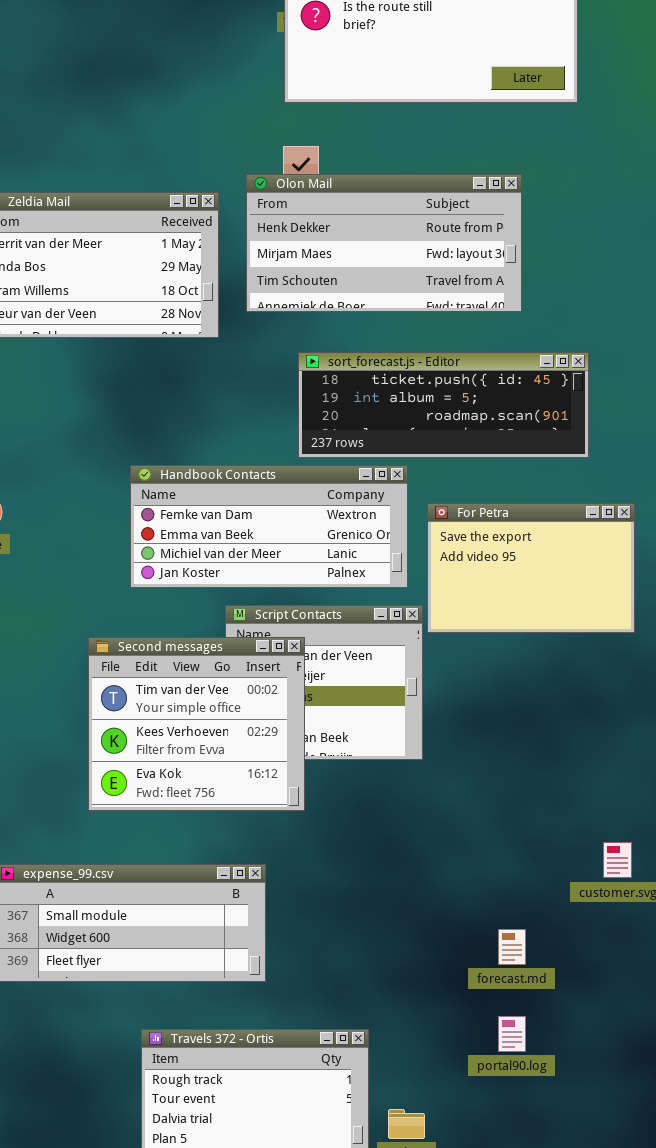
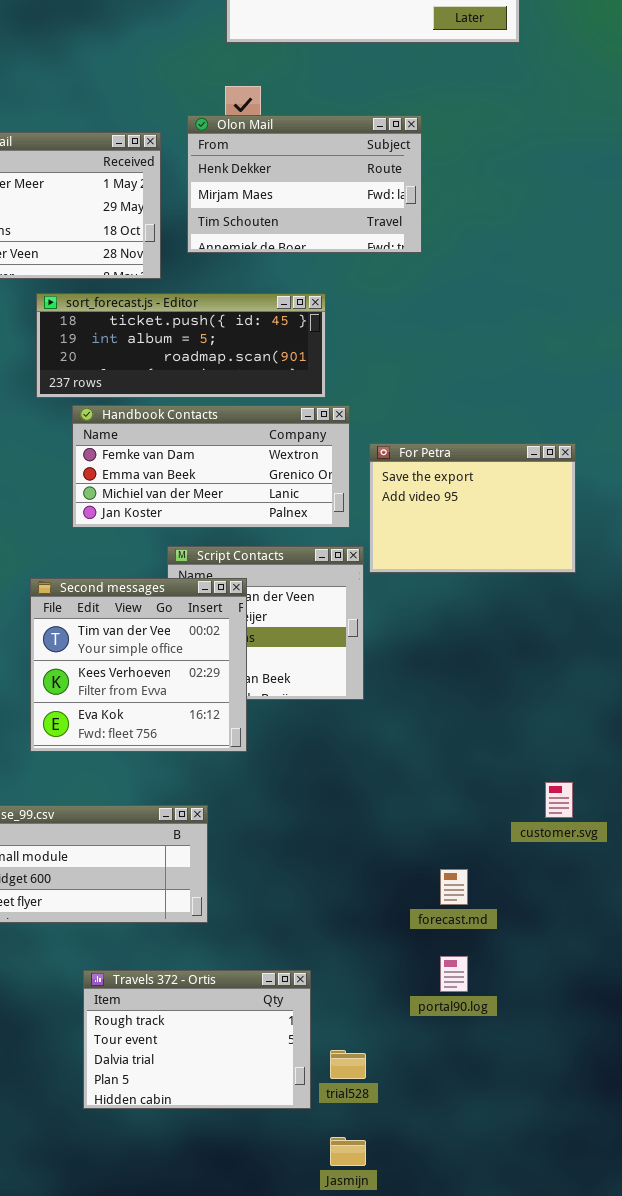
Olon Mail: [246,174,522,312] -> [187,115,422,253], resized
sort_forecast.js - Editor: [298,352,589,458] -> [36,293,326,398], moved

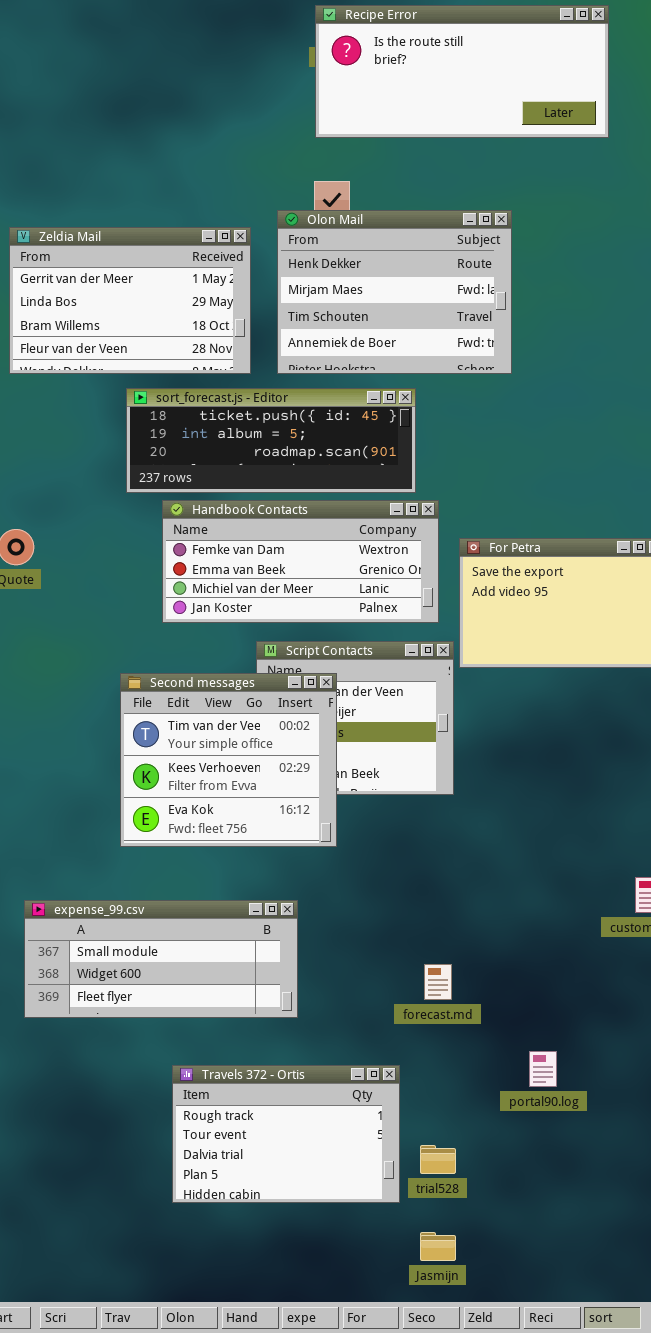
Olon Mail: [187,115,422,253] -> [277,210,512,374], resized
forecast.md: [440,869,468,905] -> [424,964,452,1000], moved

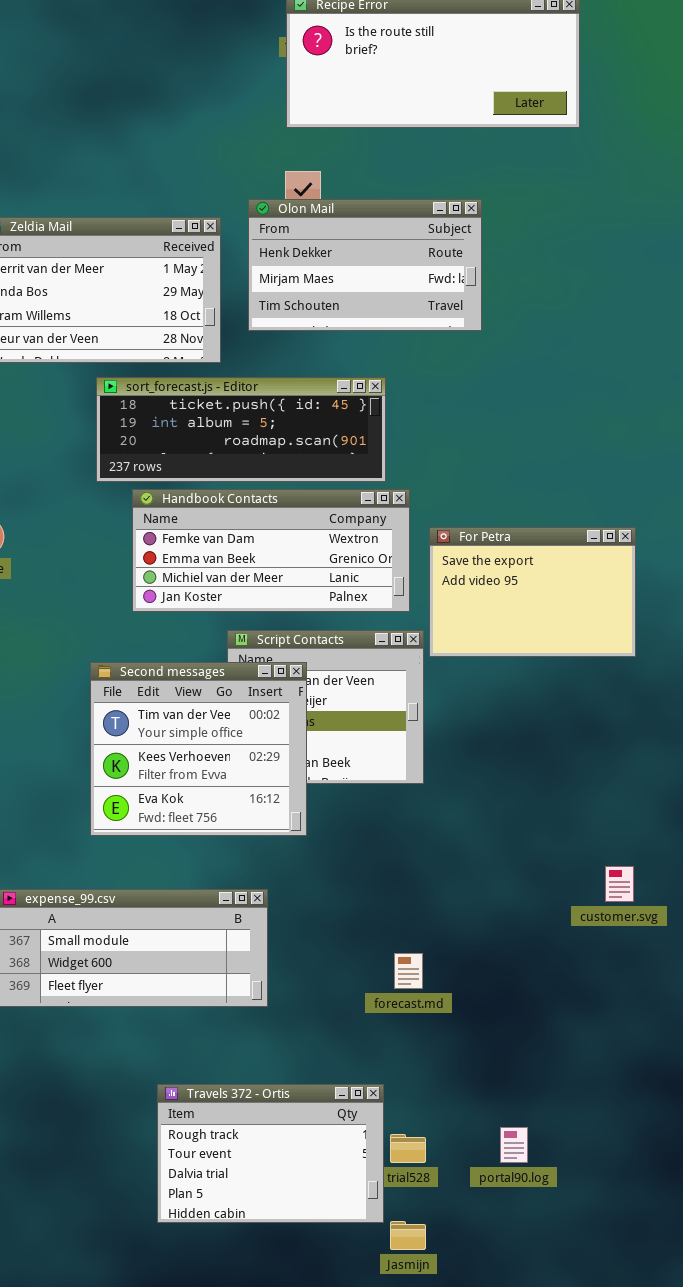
Olon Mail: [277,210,512,374] -> [248,199,482,331], resized
portal90.log: [529,1051,557,1087] -> [500,1127,528,1163], moved
Travels 372 - Ortis: [172,1065,400,1203] -> [157,1084,384,1223], moved

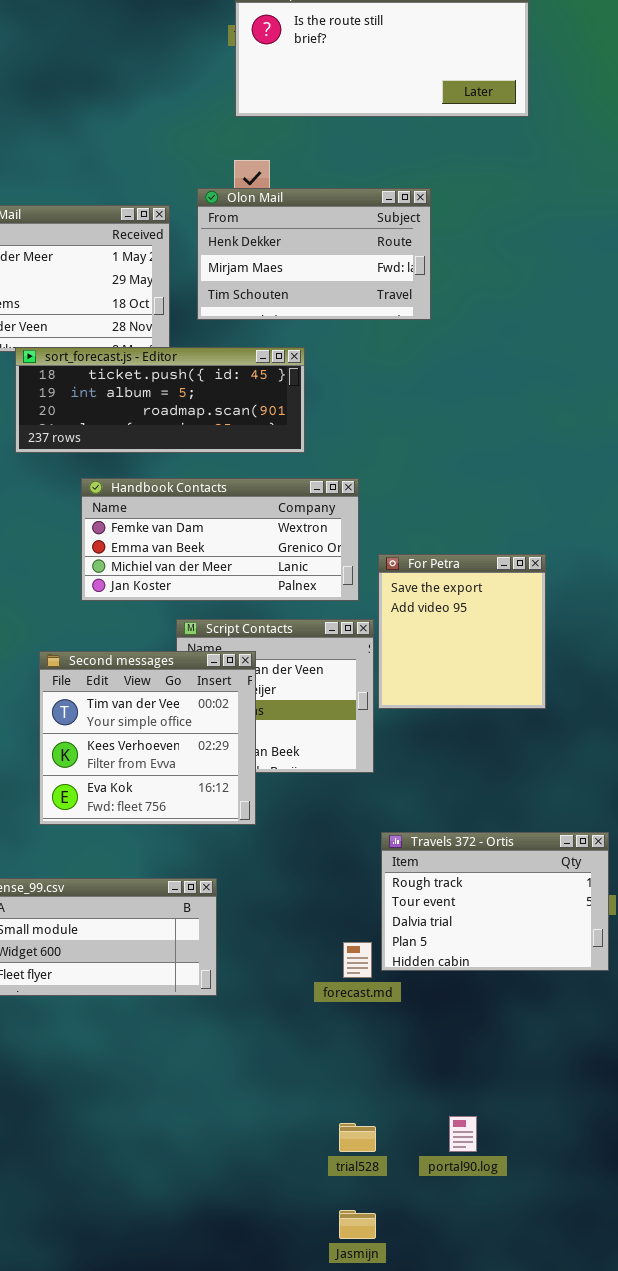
sort_forecast.js - Editor: [96,377,386,482] -> [15,347,305,453], moved
For Petra: [429,527,636,657] -> [378,554,546,709], moved, resized
Travels 372 - Ortis: [157,1084,384,1223] -> [381,832,609,971], moved

